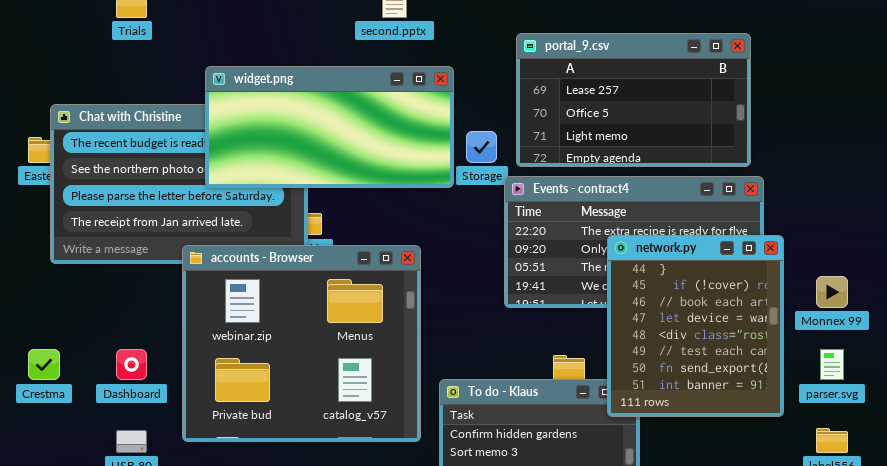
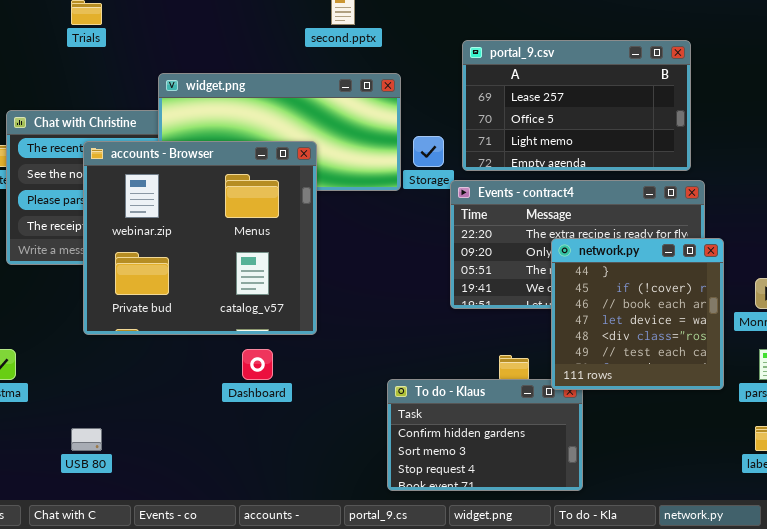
network.py: [607,235,784,417] -> [551,238,724,390], resized
accounts - Browser: [182,245,421,442] -> [83,141,317,335], moved
Dashboard: [116,349,147,380] -> [242,349,273,380], moved

